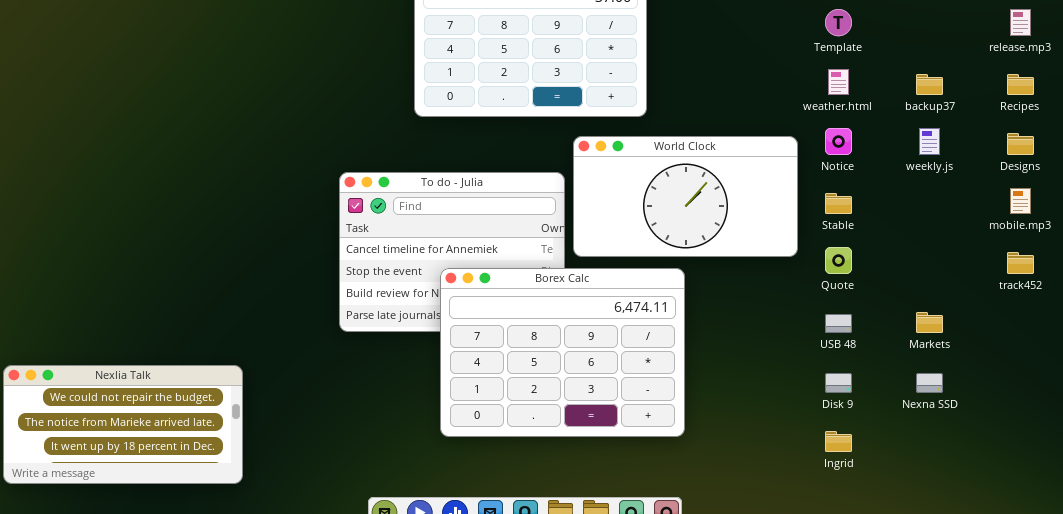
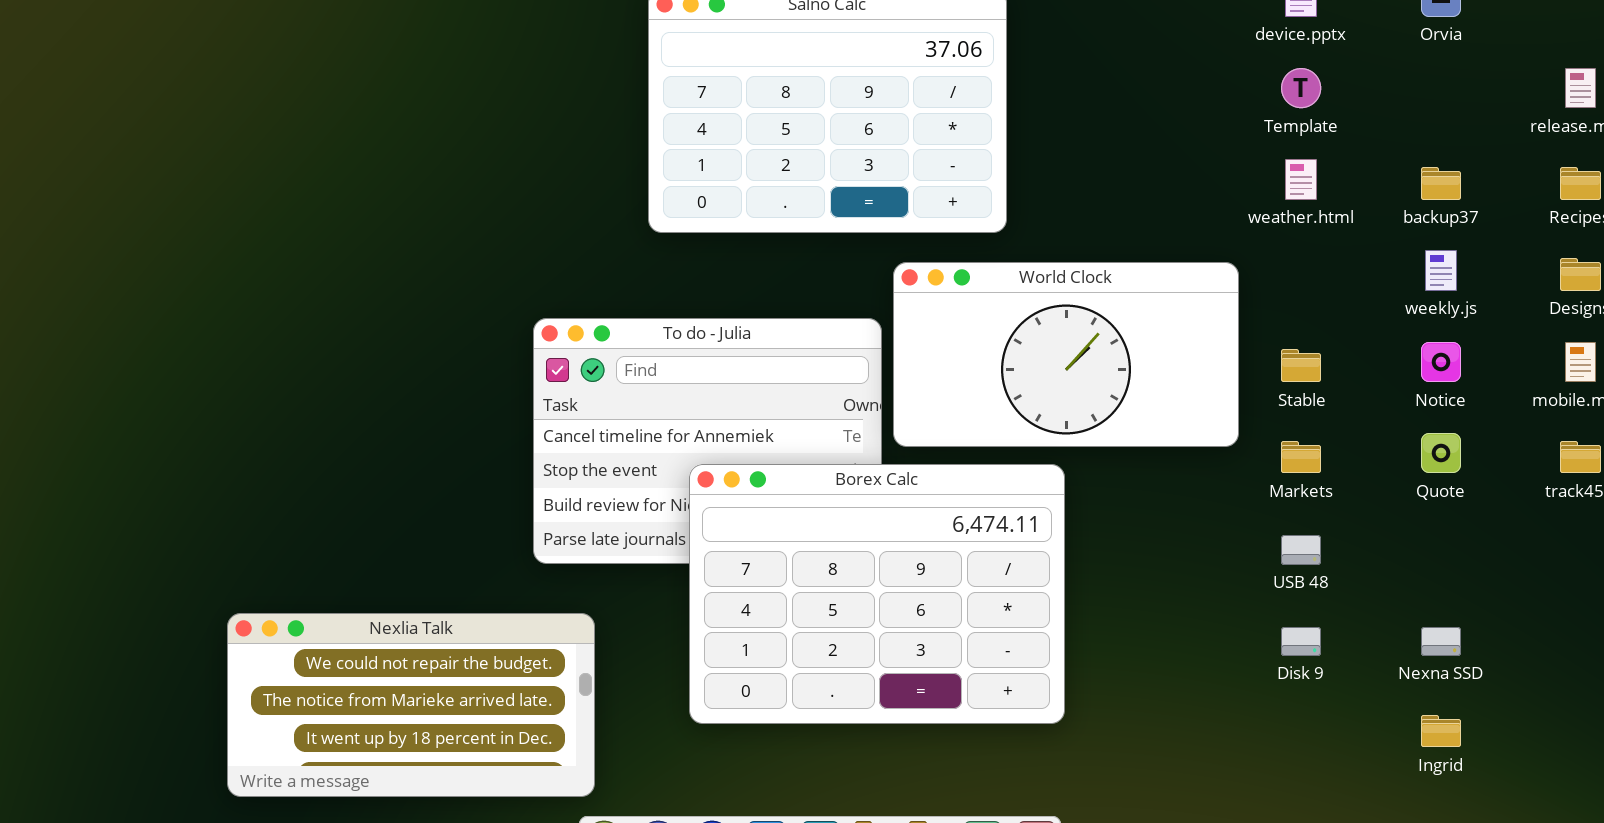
Notice: [825,128,852,155] -> [1421,342,1461,382], moved
Quote: [825,247,852,274] -> [1421,433,1461,473], moved
Markets: [916,312,943,333] -> [1281,441,1321,473], moved
Nexlia Talk: [3,365,243,484] -> [227,613,595,797], moved
Ingrid: [825,431,852,452] -> [1421,715,1461,747], moved

